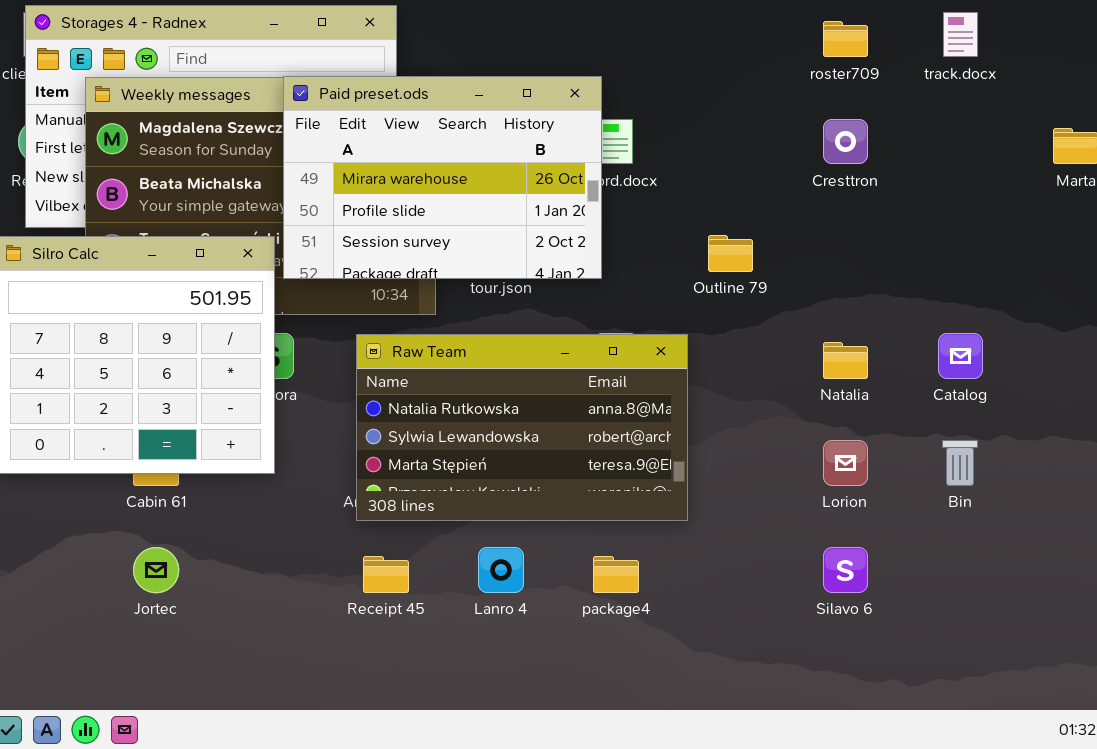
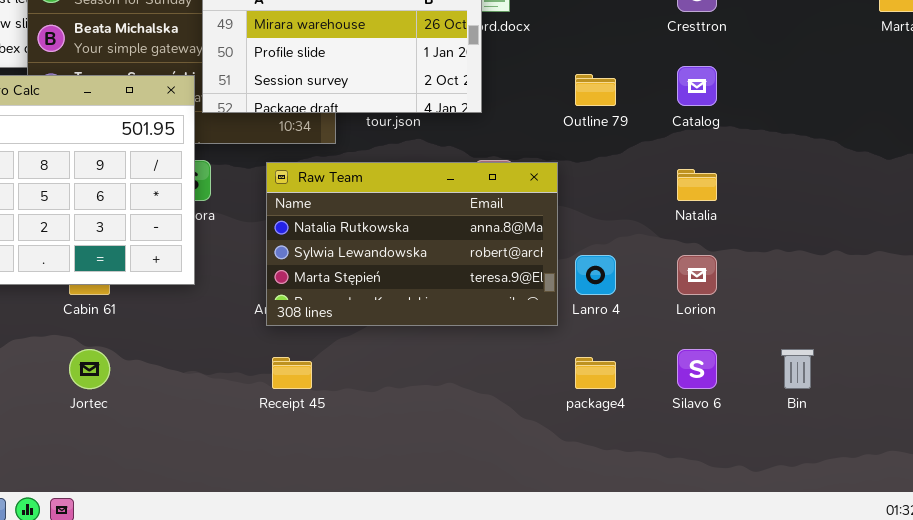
Catalog: [938,333,983,379] -> [677,66,717,106], moved
Bin: [942,440,978,486] -> [781,349,814,389], moved
Lanro 4: [478,547,524,593] -> [575,255,616,295], moved
package4: [593,556,639,593] -> [575,357,616,389], moved

